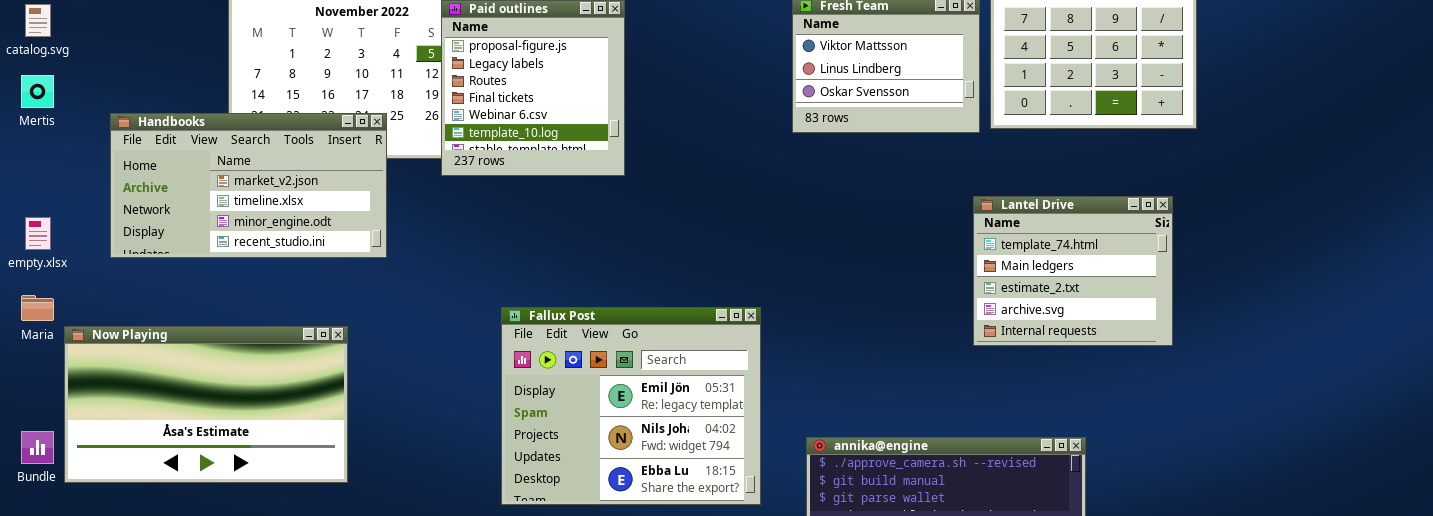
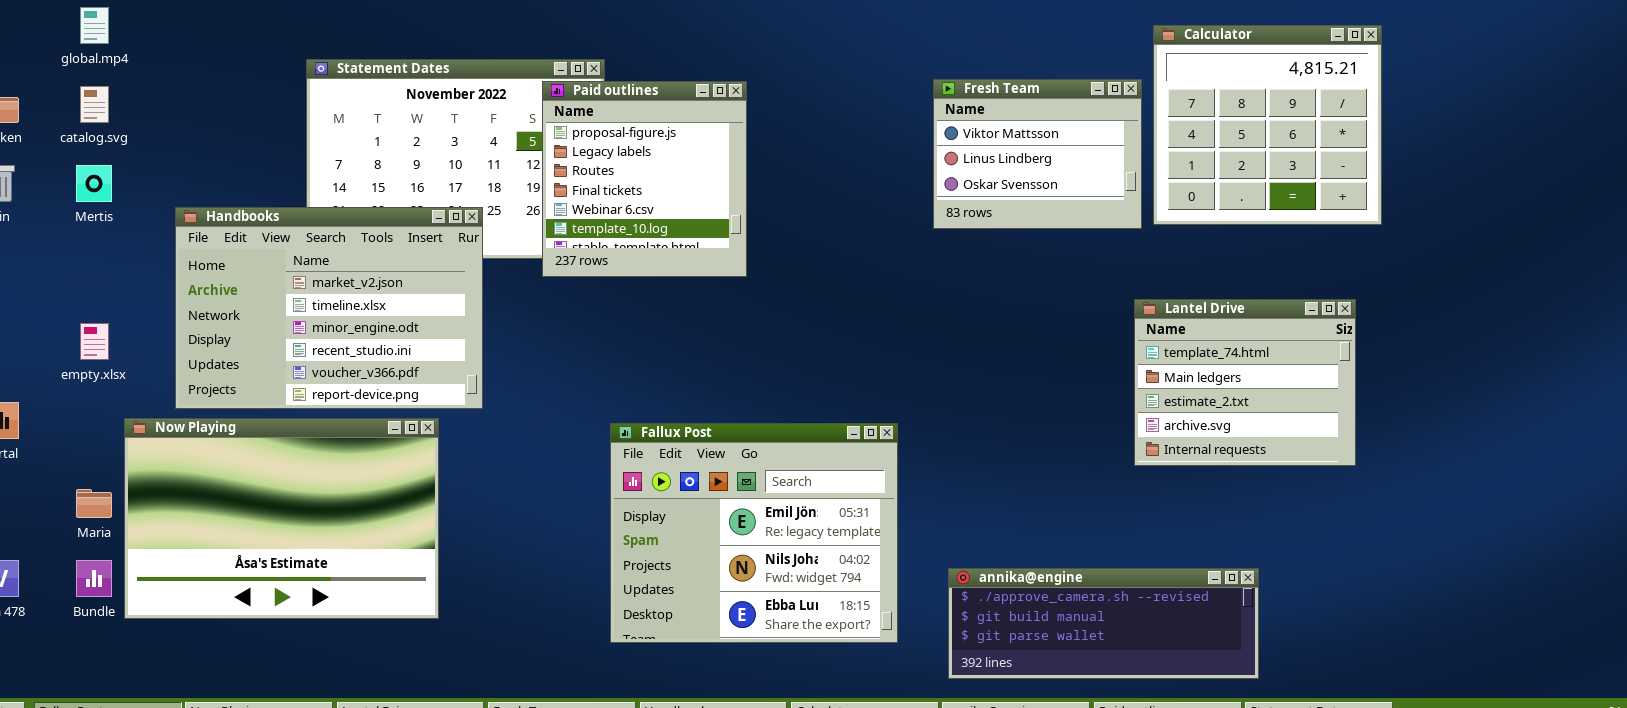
Handbooks: [110,113,387,258] -> [175,207,483,409], resized
Maria: [21,295,54,321] -> [76,489,112,518], moved
Now Playing: [64,326,348,483] -> [124,418,439,619], resized

